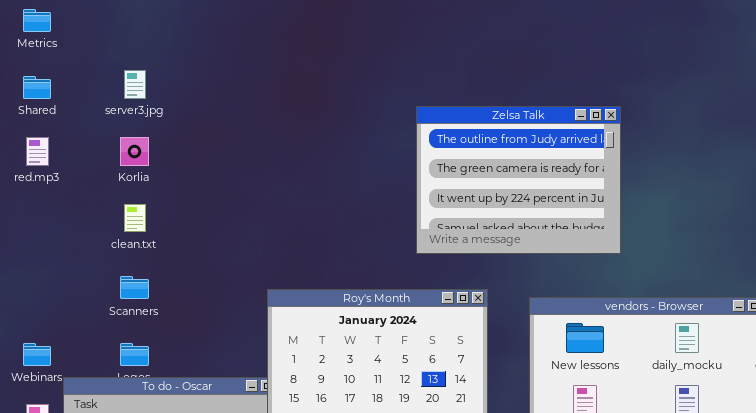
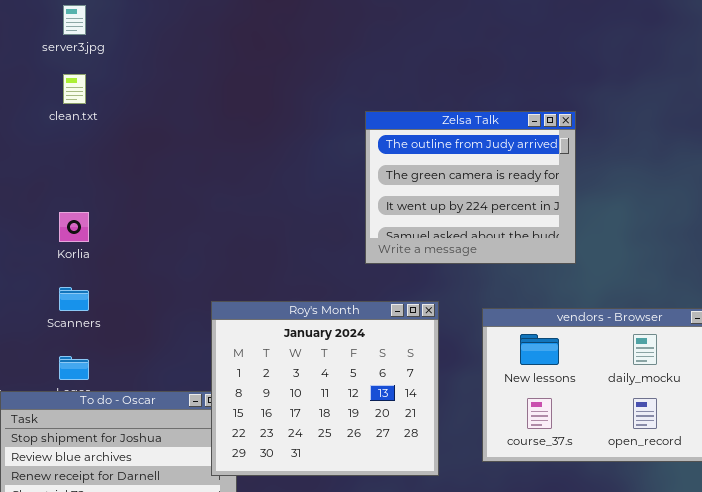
server3.jpg: [124,70,146,99] -> [63,5,86,35], moved
Korlia: [120,137,149,166] -> [59,212,89,242], moved
clean.txt: [124,204,146,232] -> [63,74,86,104], moved

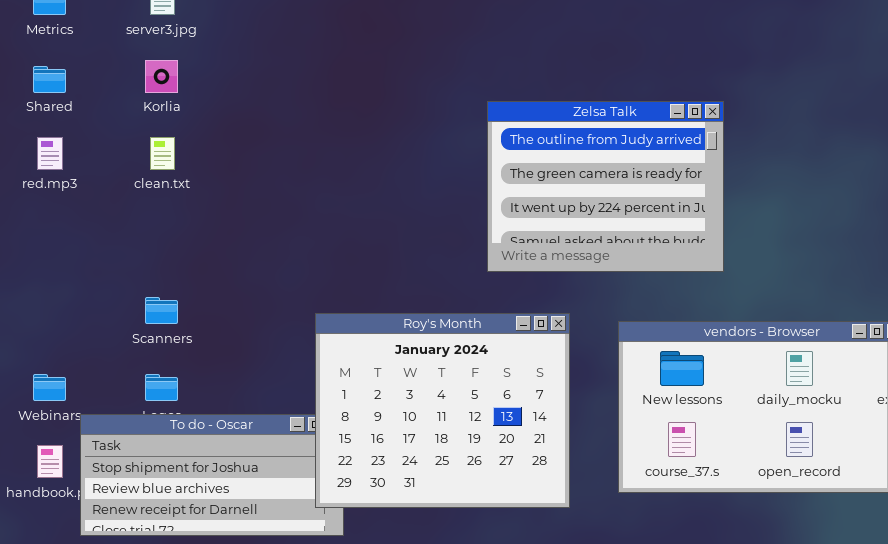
clean.txt: [63,74,86,104] -> [150,137,175,170], moved
Korlia: [59,212,89,242] -> [145,60,178,93], moved

